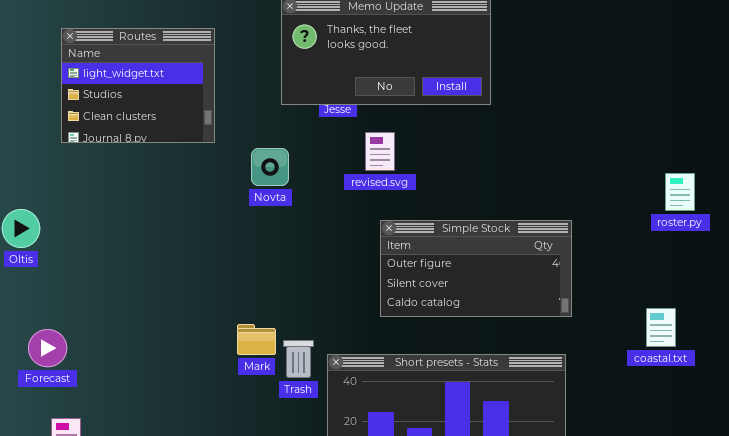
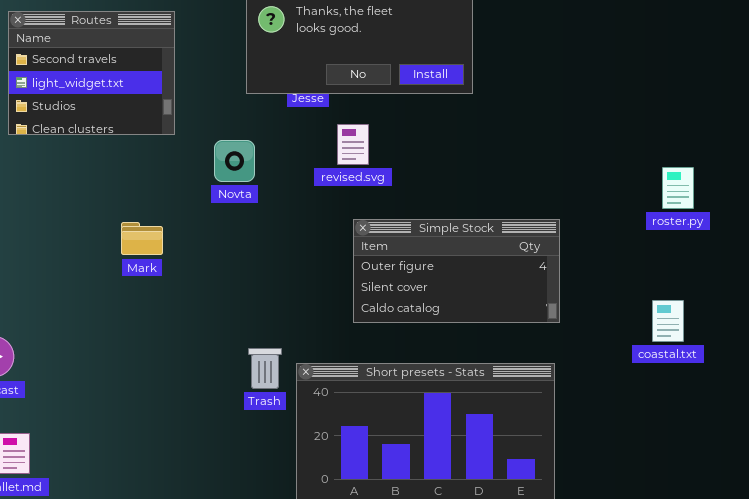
Routes: [61,28,215,143] -> [8,11,175,135], scrolled up 1 row
coastal.txt: [646,308,676,347] -> [652,300,684,342], moved
Mark: [237,324,276,355] -> [121,222,163,255], moved

